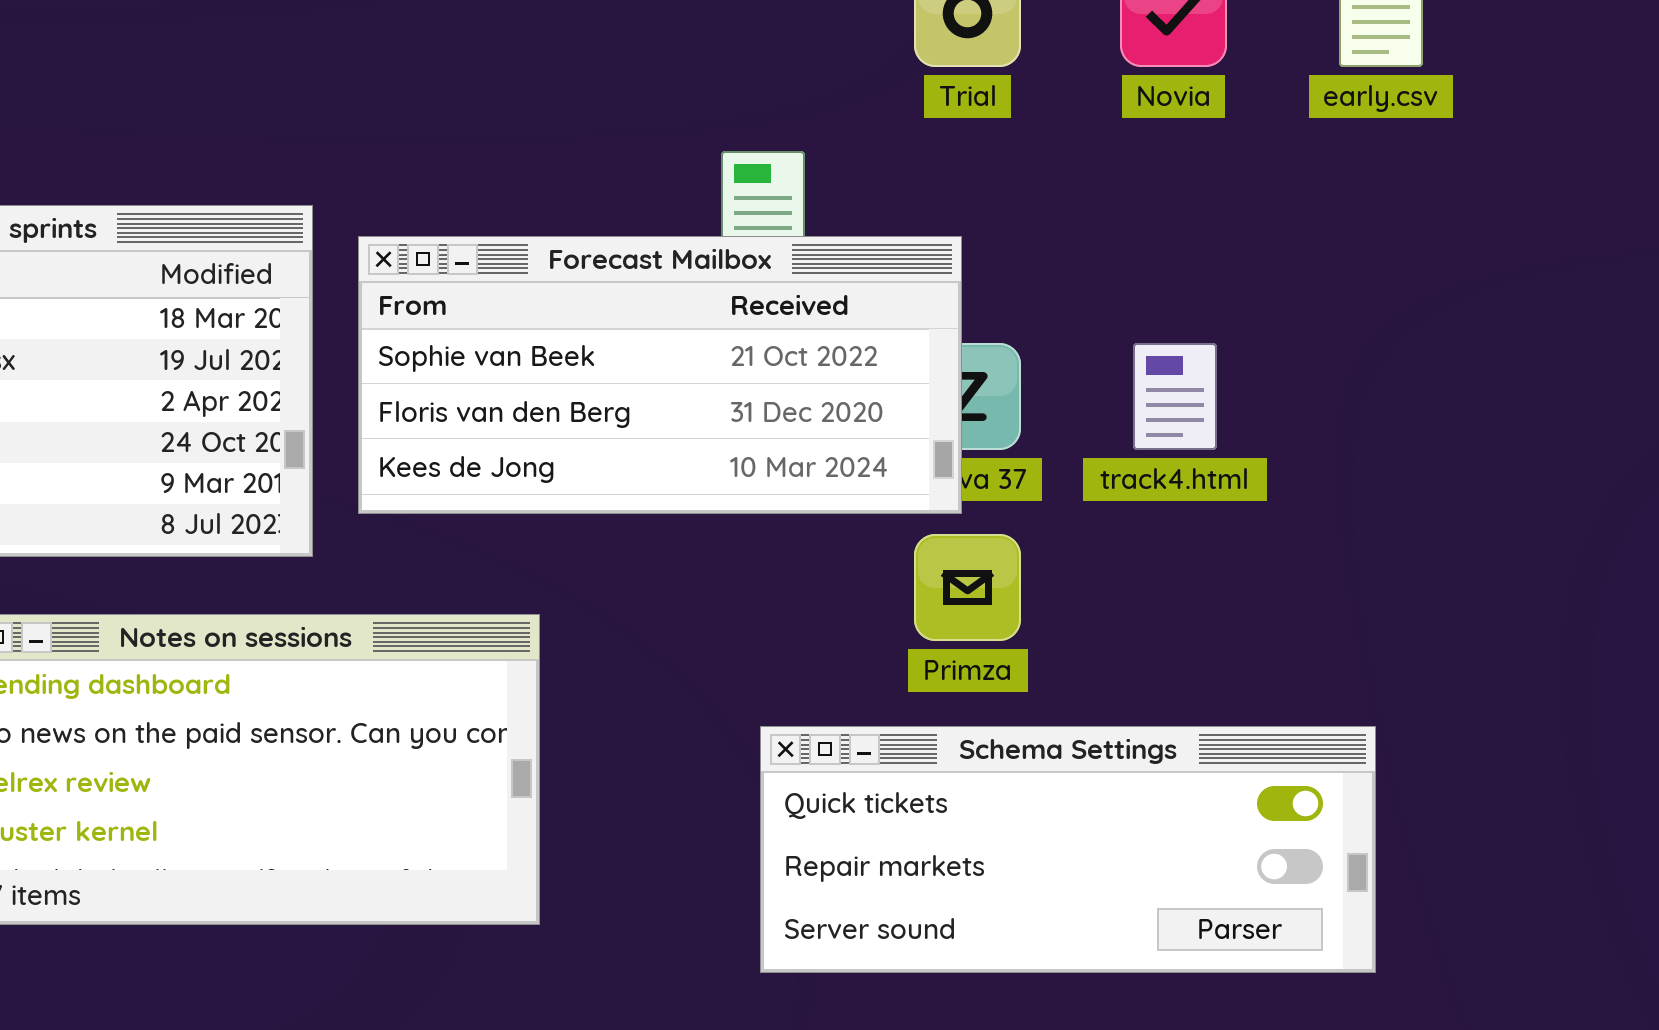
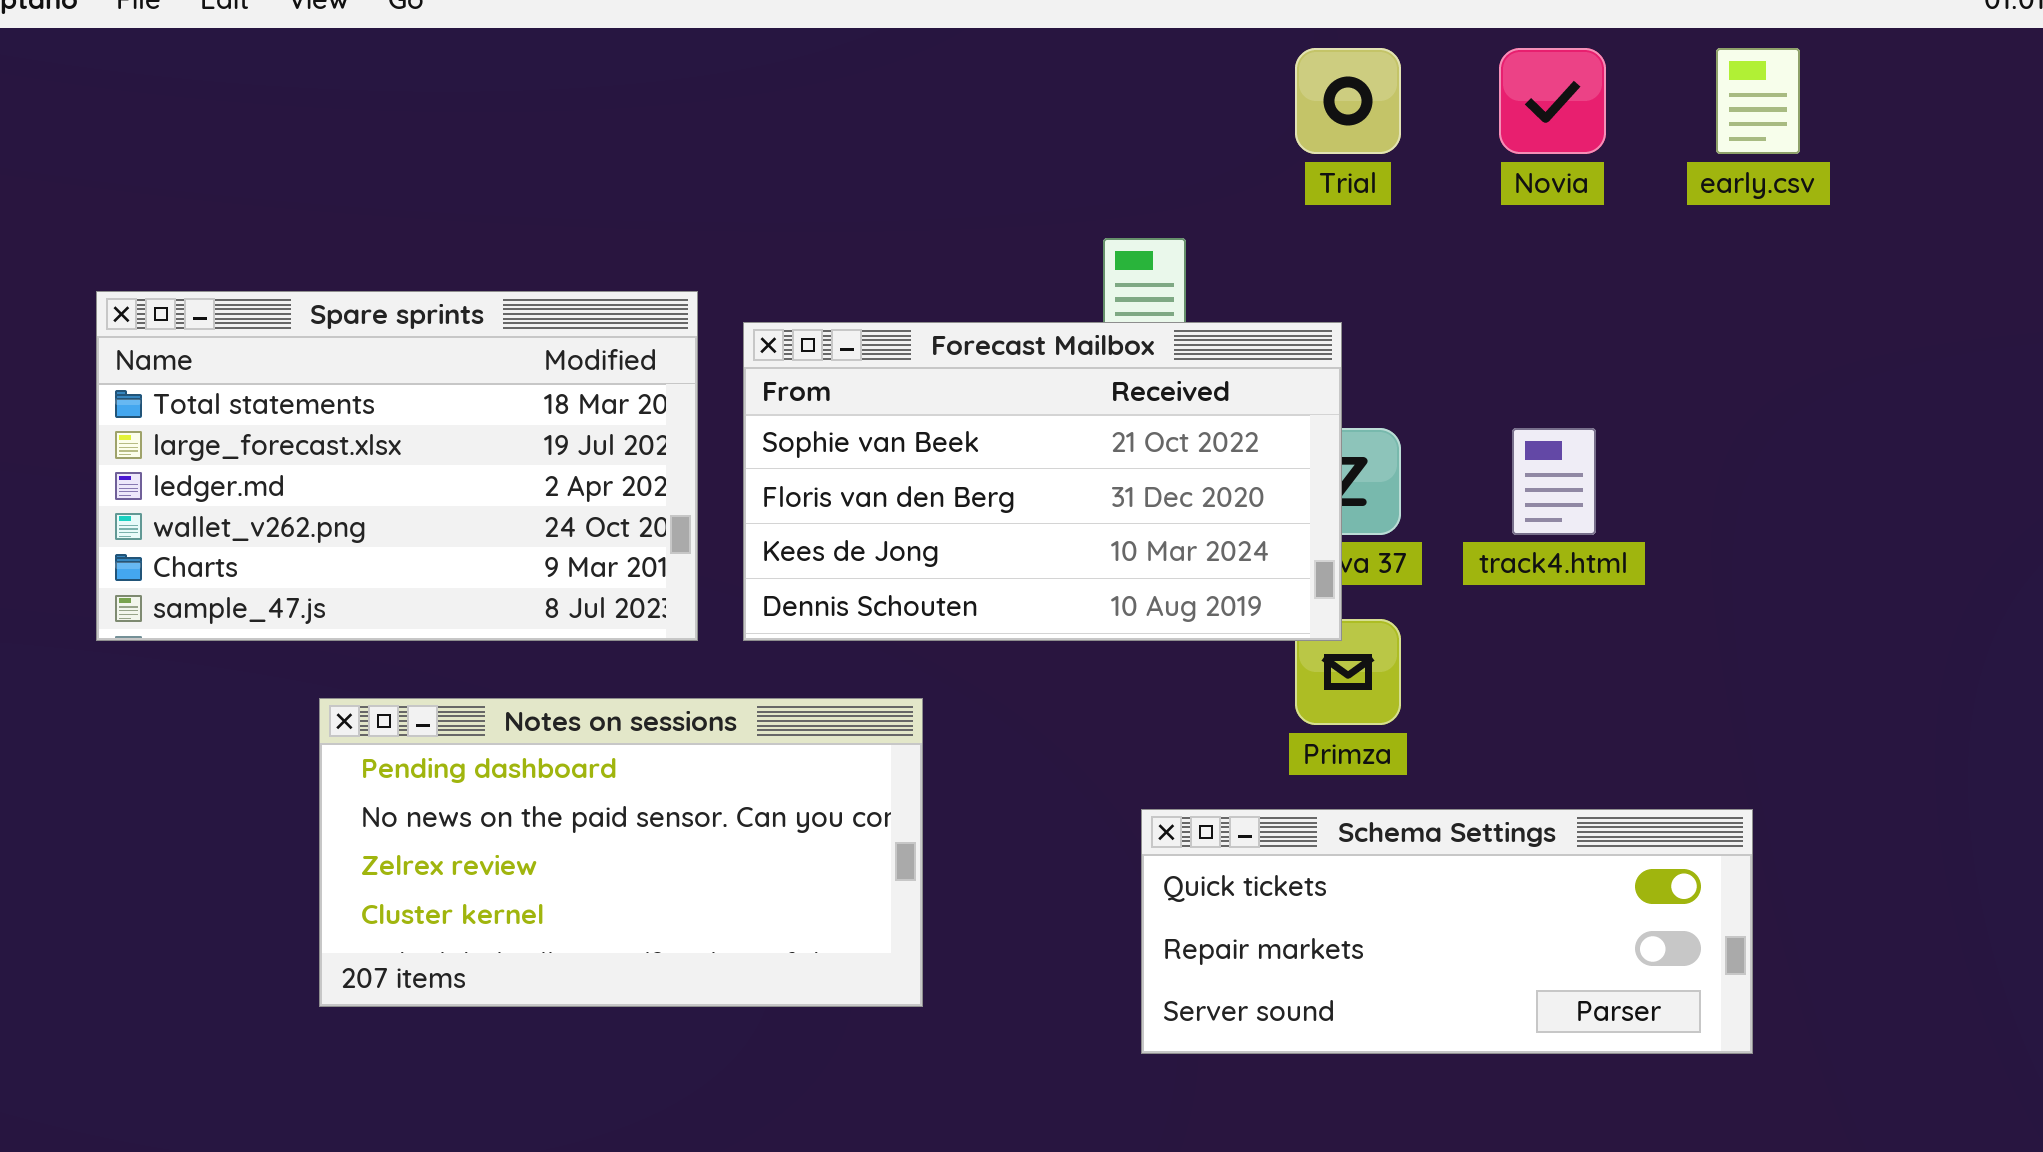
Forecast Mailbox: [358,236,962,514] -> [743,322,1342,641], resized

